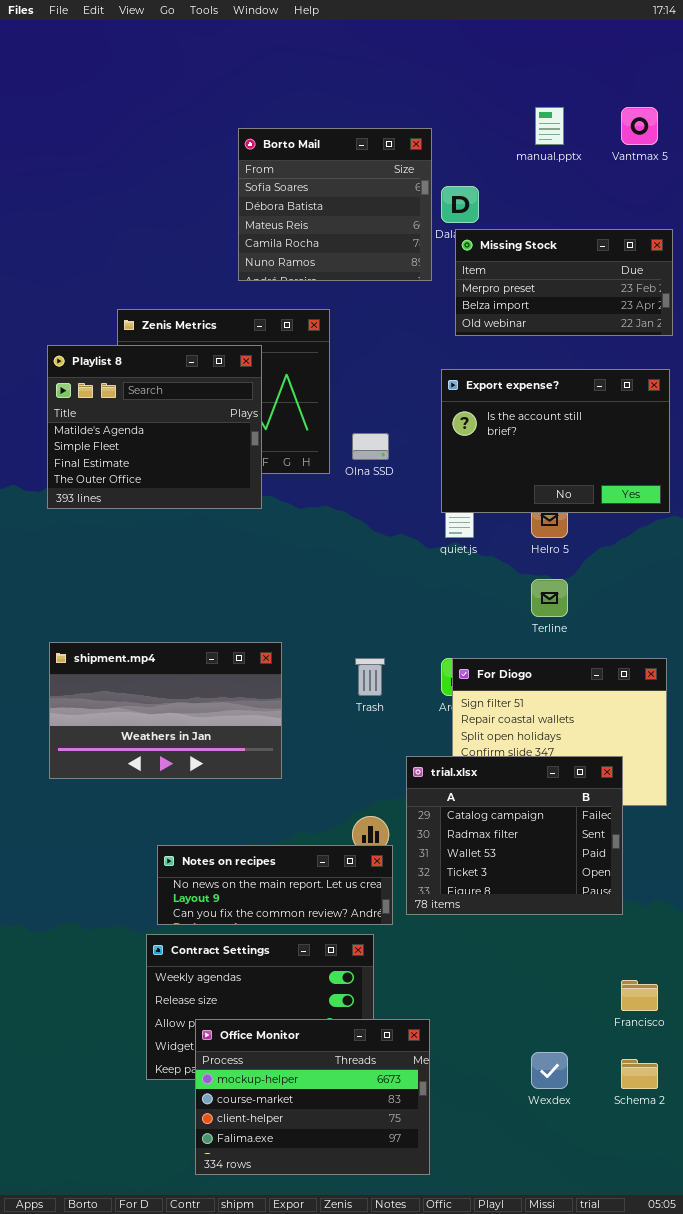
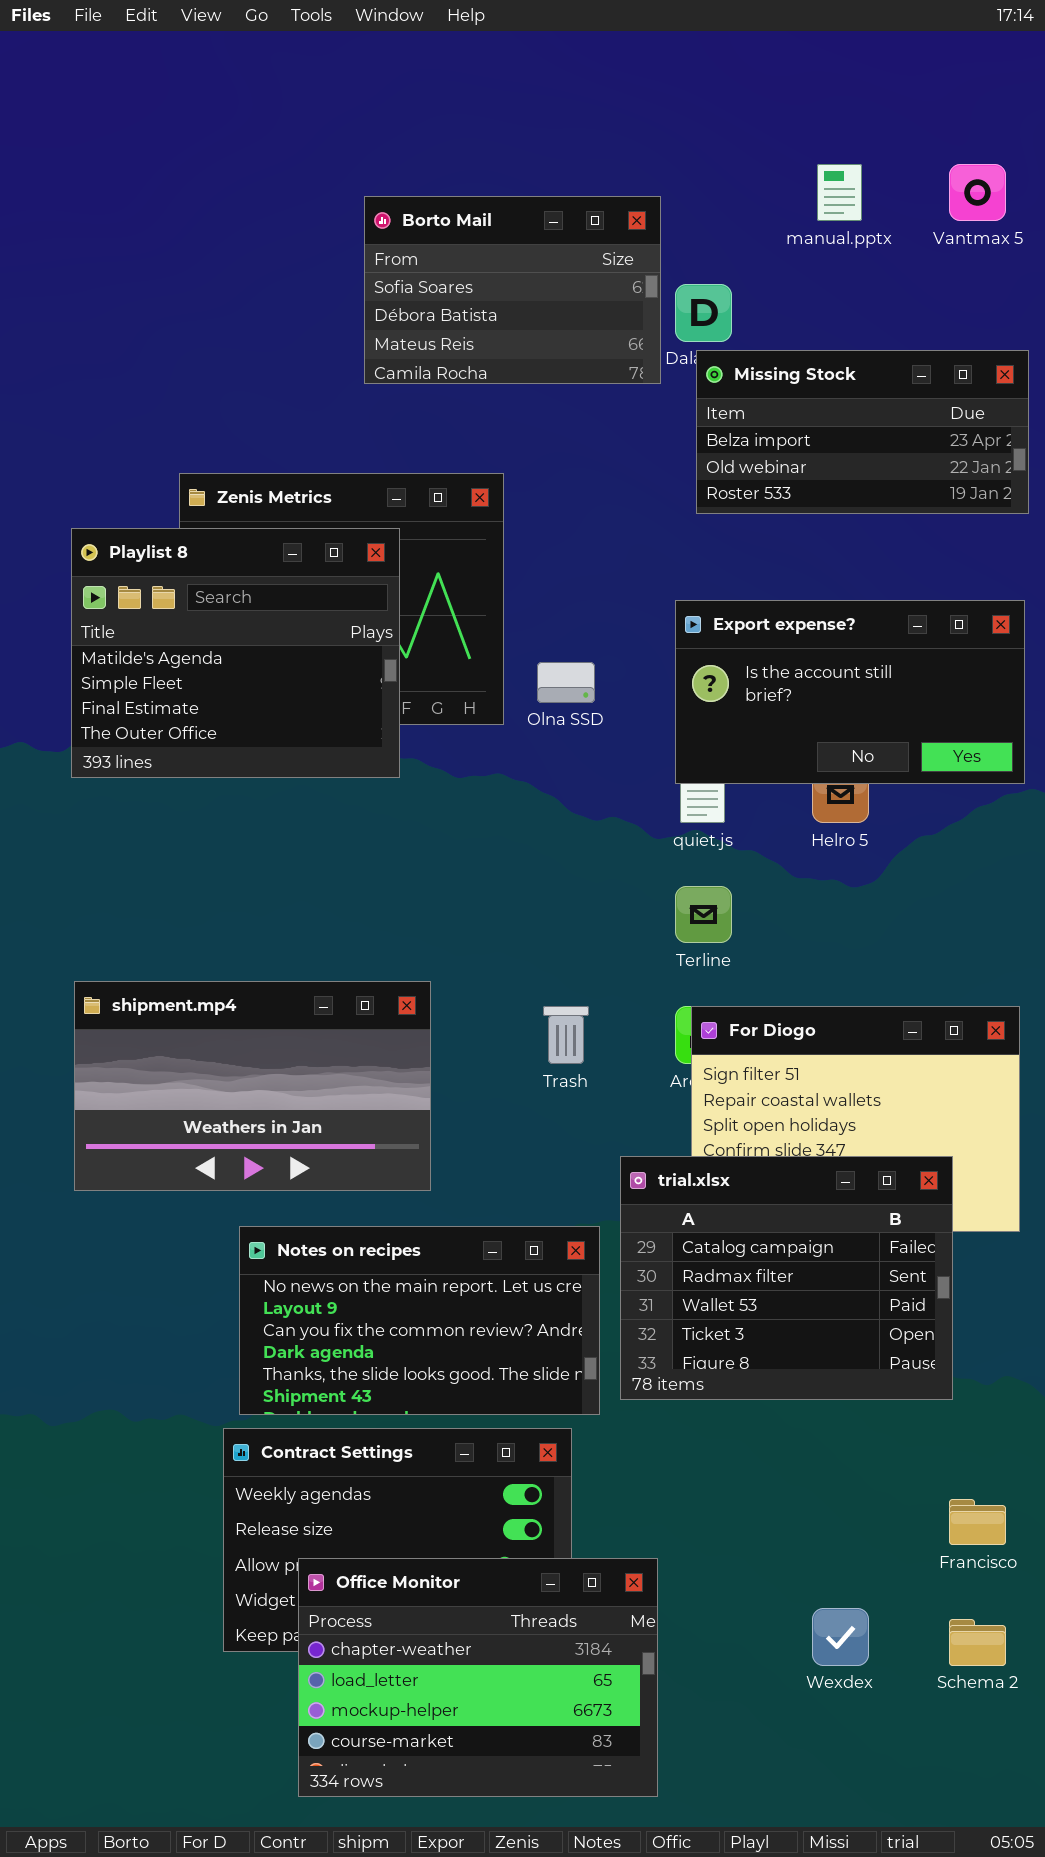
Borto Mail: [238,128,432,281] -> [364,196,661,384], resized
Missing Stock: [455,229,673,336] -> [696,350,1029,514], scrolled down 1 row
Export expense?: [441,369,670,513] -> [675,600,1025,784], resized
Terline: [531,579,568,617] -> [675,886,732,943], moved
Notes on recipes: [157,845,393,925] -> [239,1226,600,1415], resized
Office Monitor: [195,1019,430,1175] -> [298,1558,658,1797], scrolled up 2 rows

